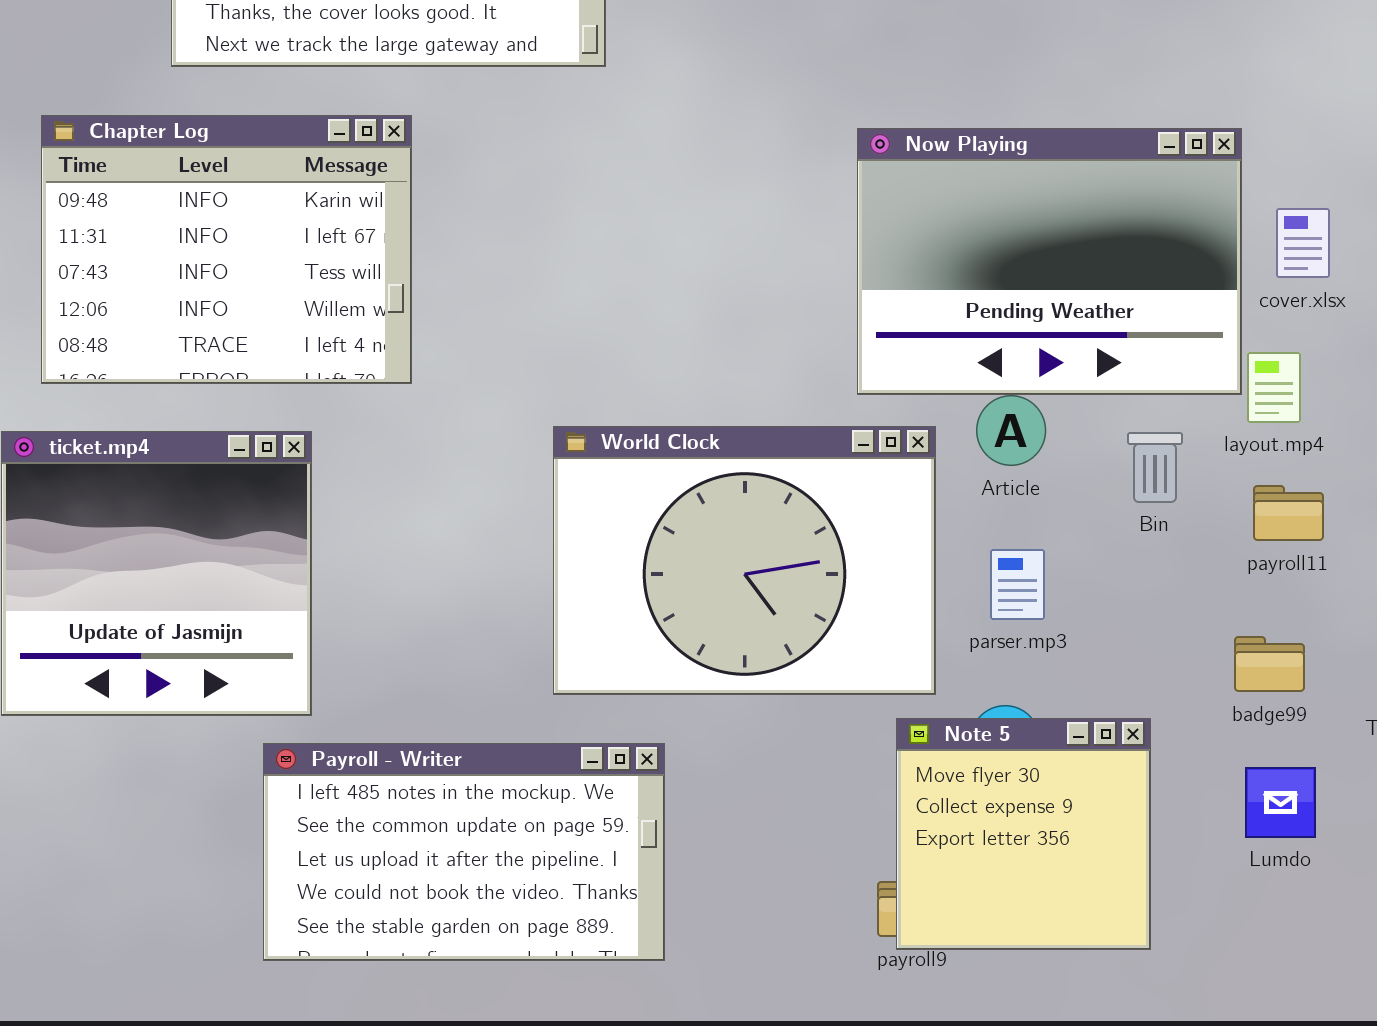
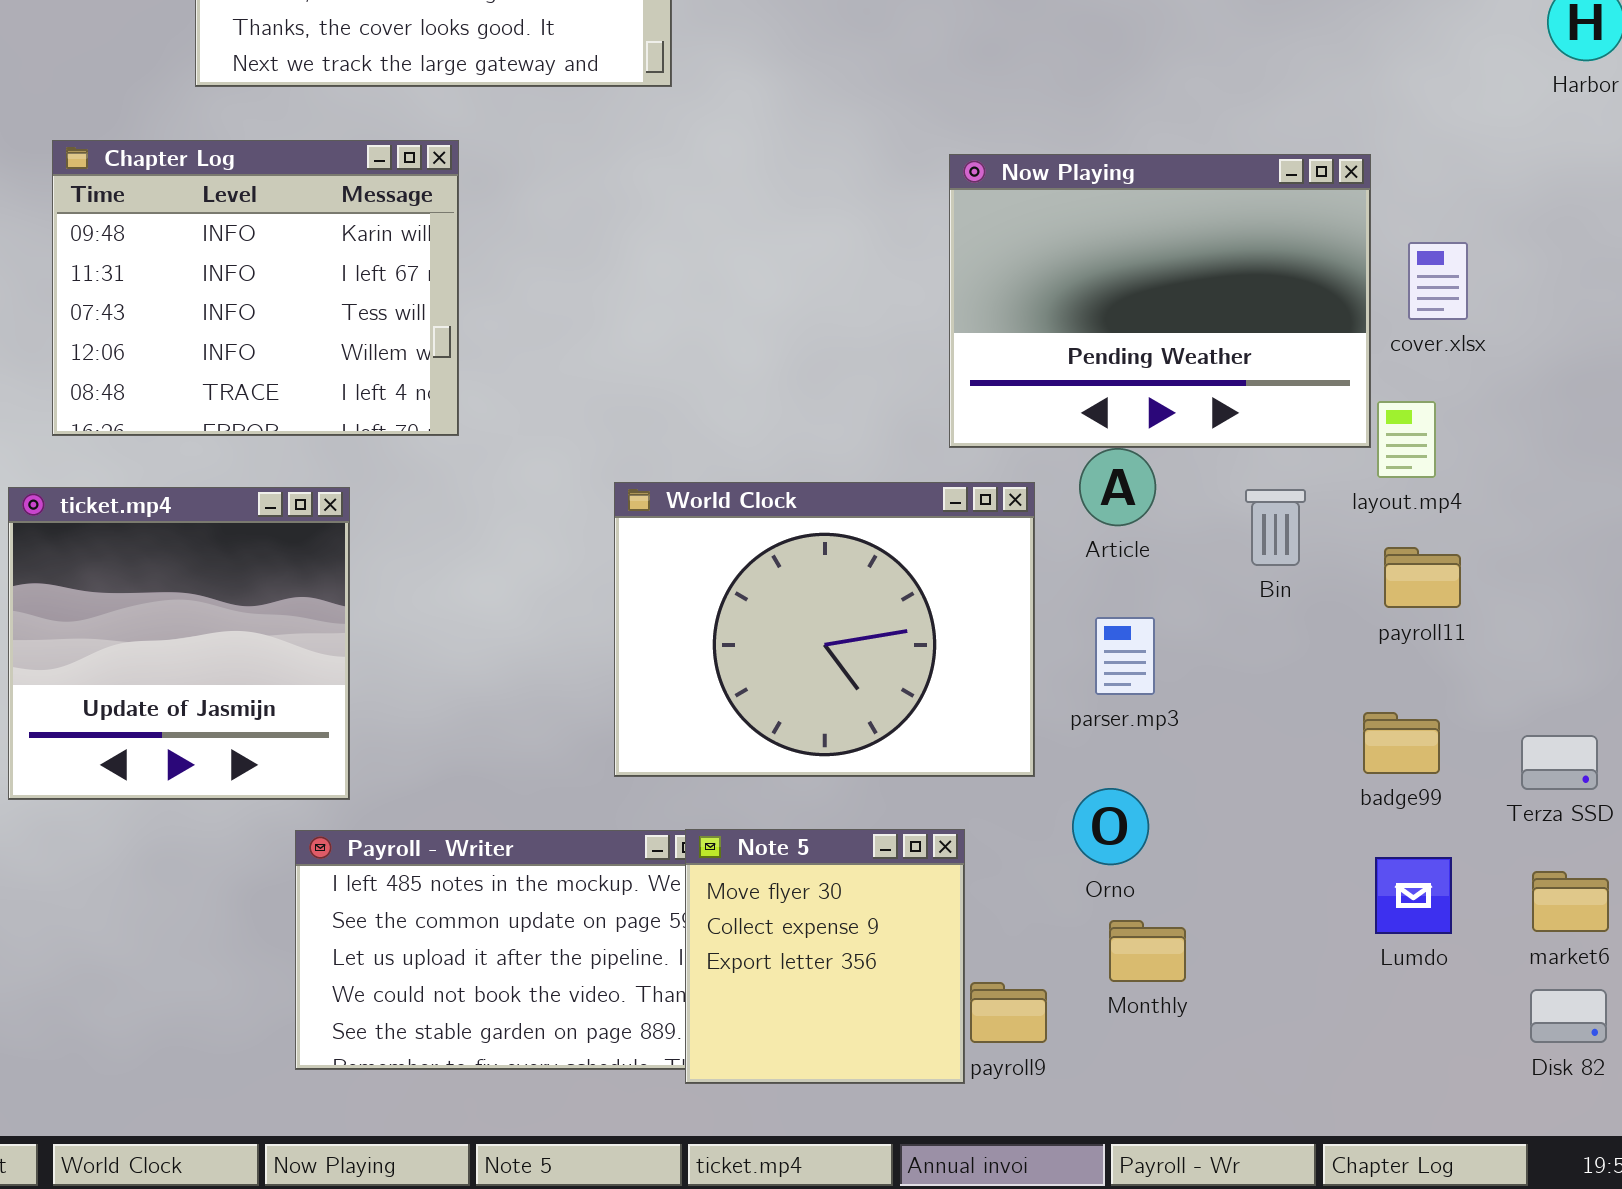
Note 5: [896,718,1151,950] -> [685,829,965,1084], moved

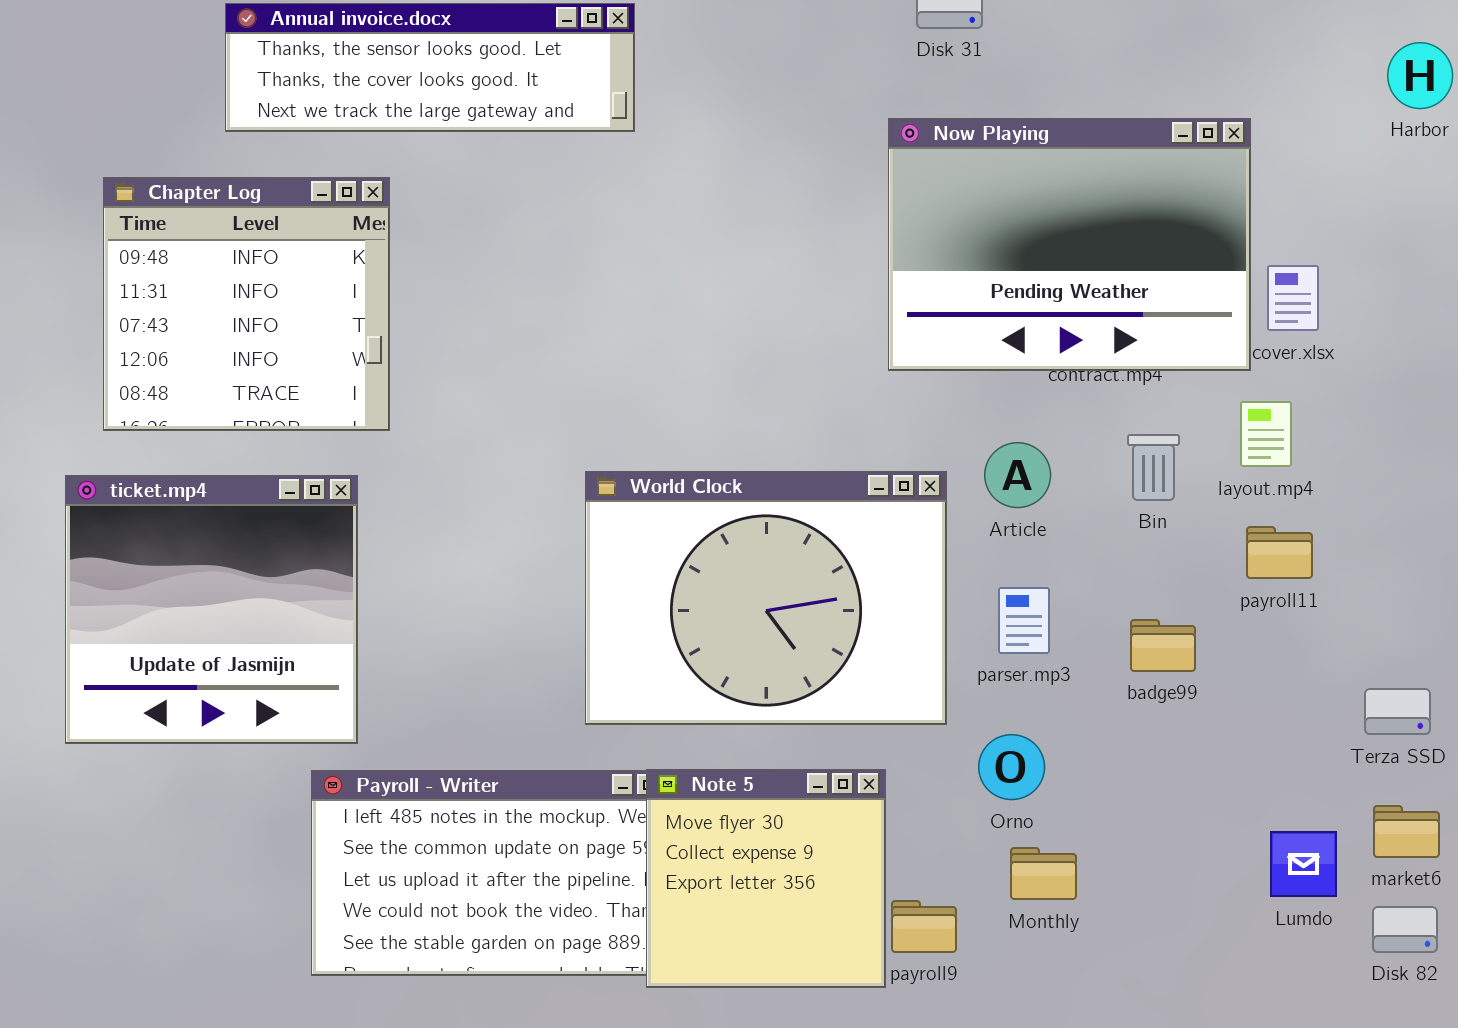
Chapter Log: [52,140,459,436] -> [103,177,390,431], resized
Now Playing: [949,154,1371,448] -> [888,118,1251,371], moved
Bin: [1245,489,1306,566] -> [1127,434,1180,501], moved
badge99: [1363,712,1440,774] -> [1130,619,1196,672], moved
Lumdo: [1375,857,1452,934] -> [1270,831,1337,897], moved

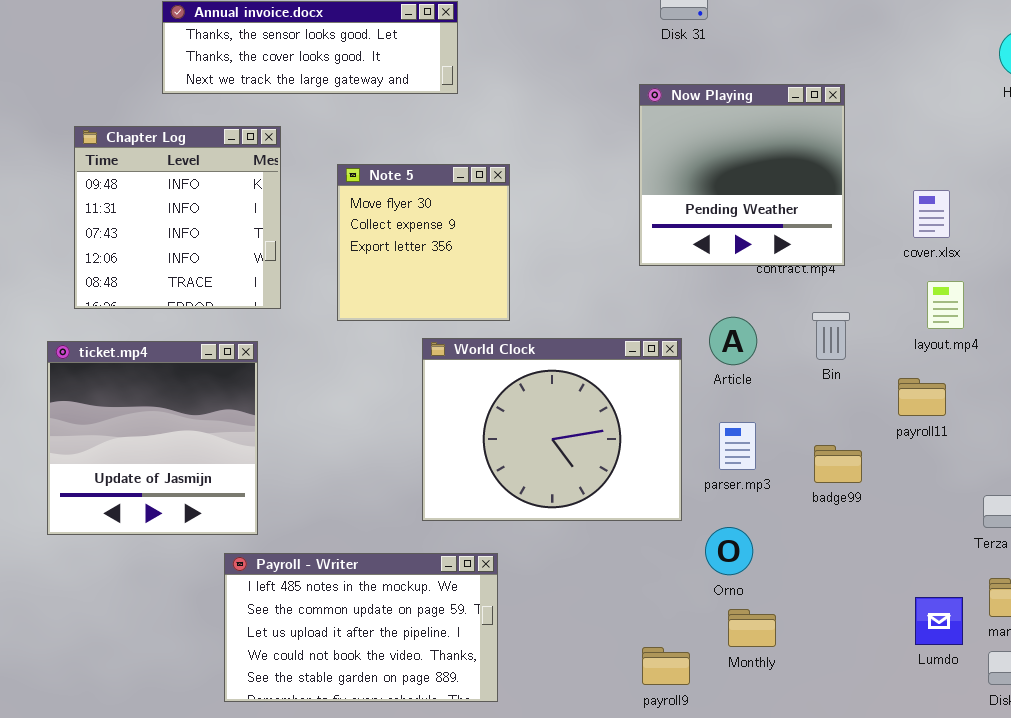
Now Playing: [888,118,1251,371] -> [639,84,845,266], resized
layout.mp4: [1240,401,1292,467] -> [927,281,964,329], moved
Note 5: [646,769,886,988] -> [337,164,510,321], moved

